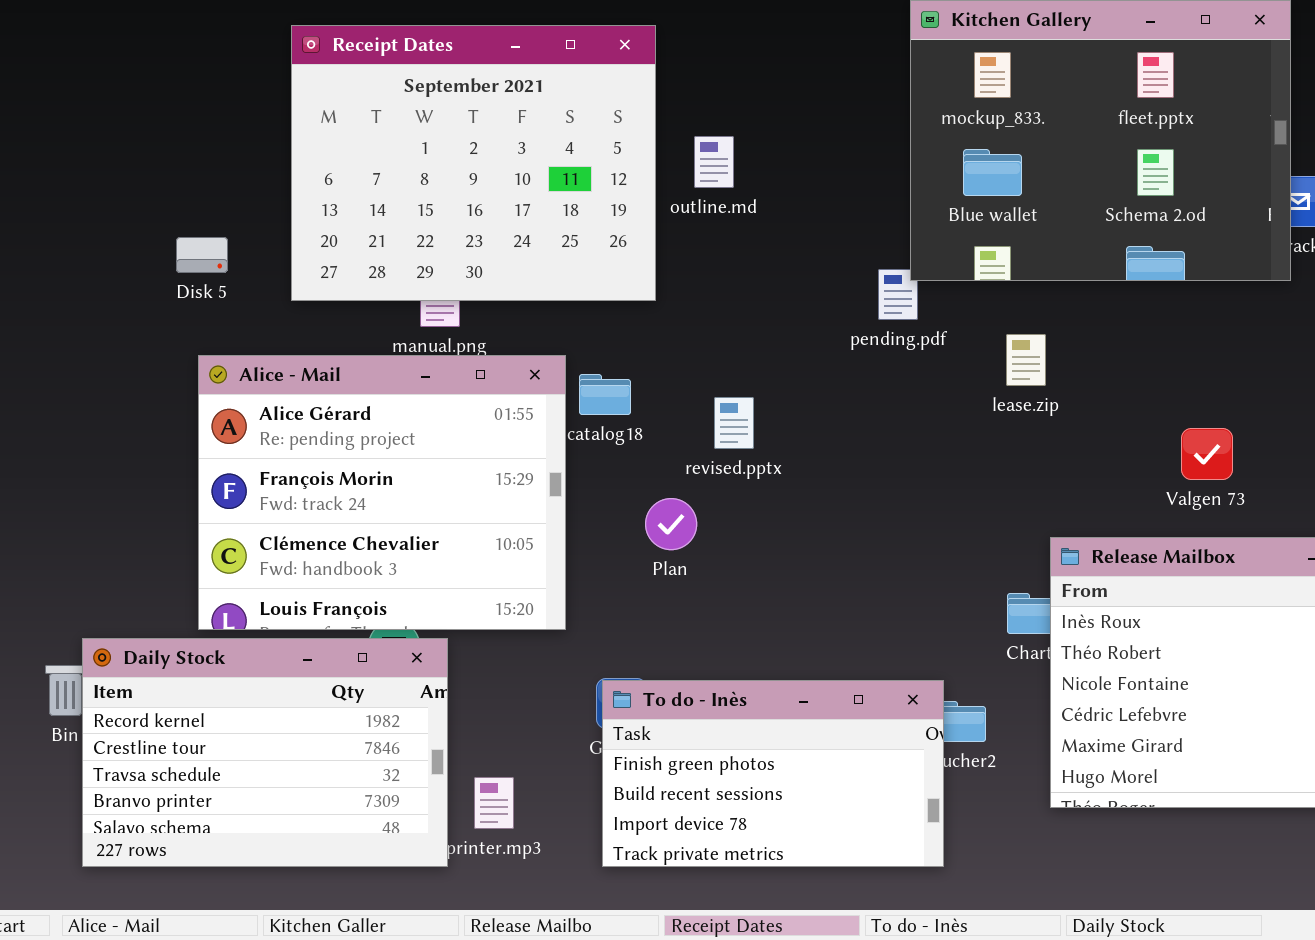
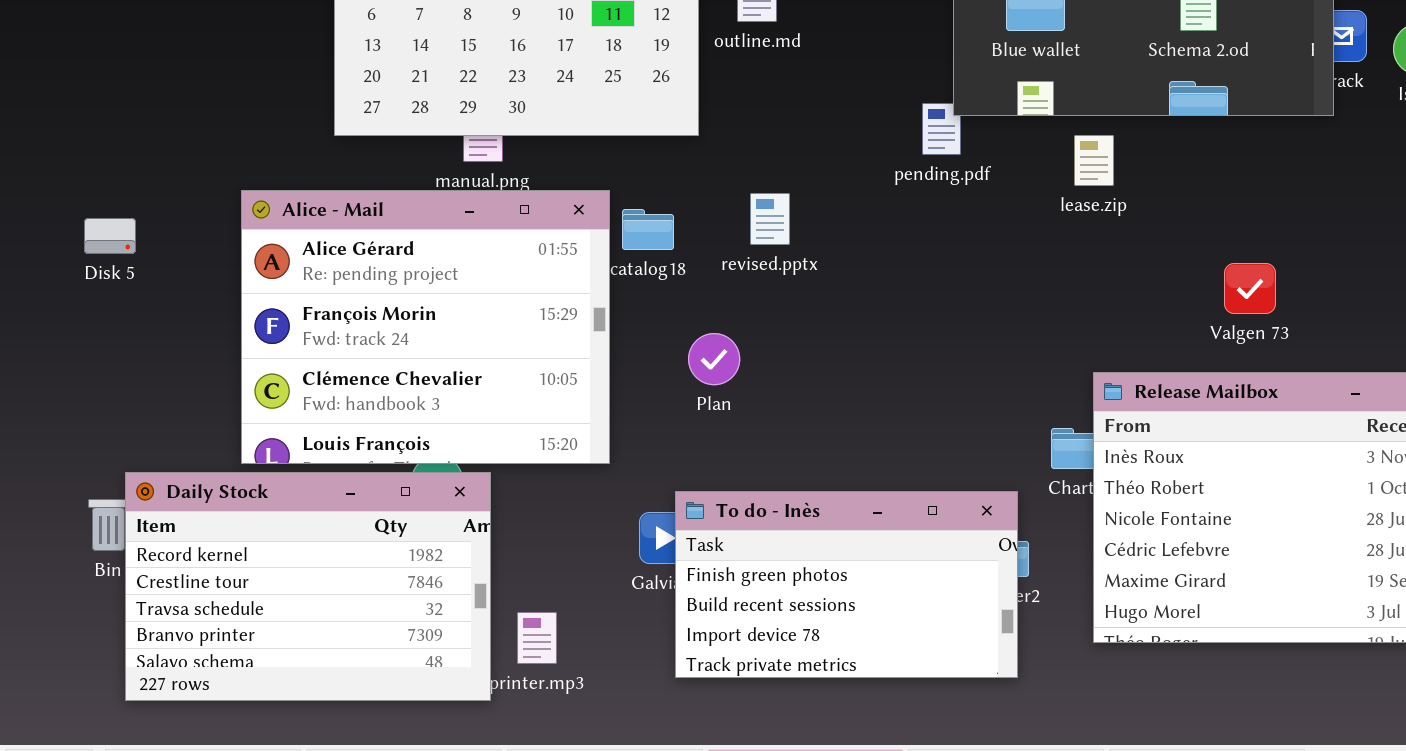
Disk 5: [176,237,228,273] -> [84,218,136,254], moved
lease.zip: [1006,334,1046,386] -> [1074,135,1114,186], moved
revised.pptx: [714,397,754,449] -> [750,193,790,245], moved
To do - Inès: [602,680,944,867] -> [675,491,1018,678], moved

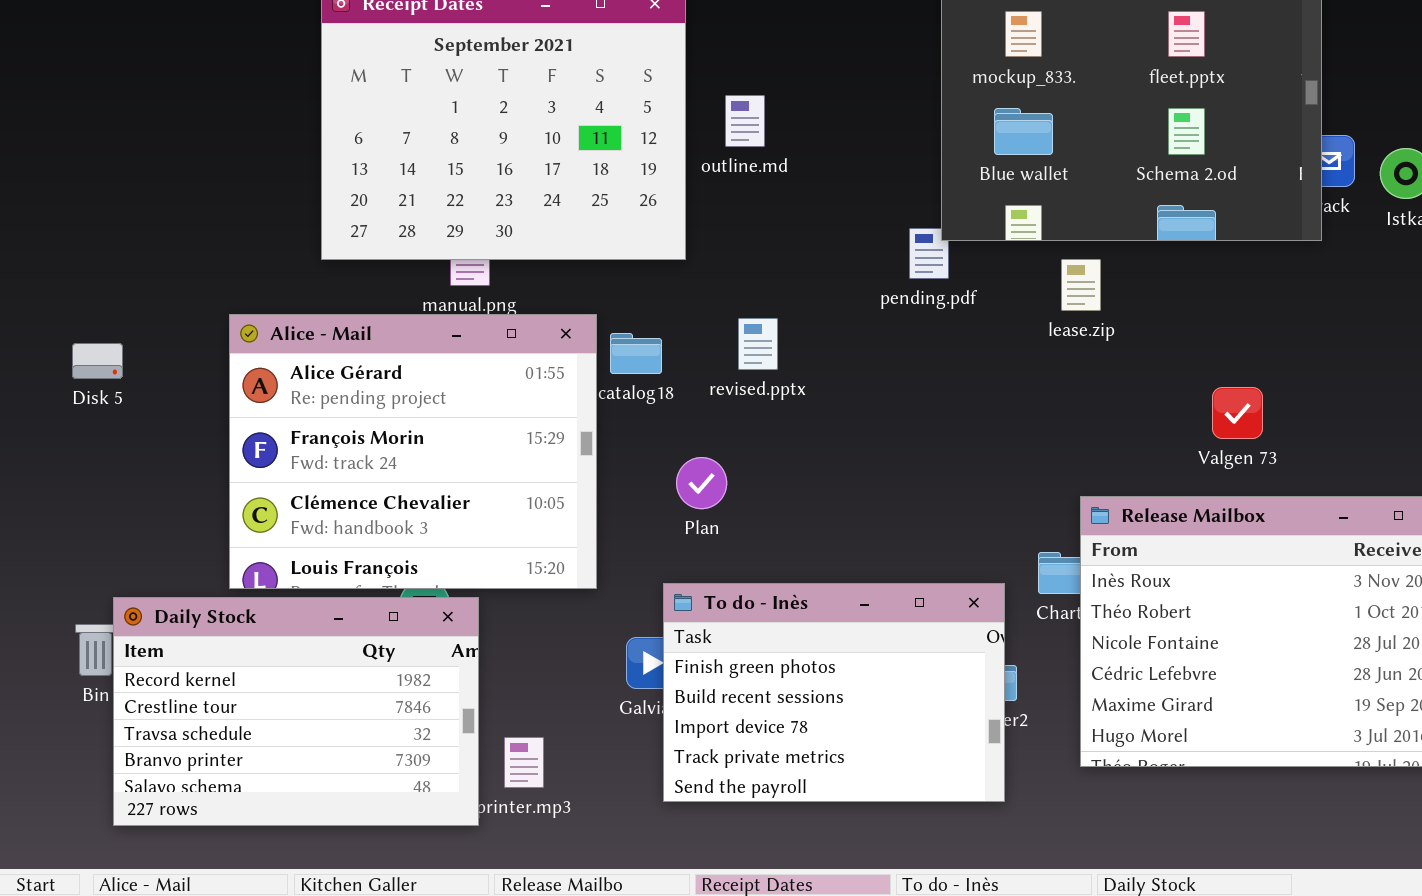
To do - Inès: [675,491,1018,678] -> [663,583,1005,802], resized

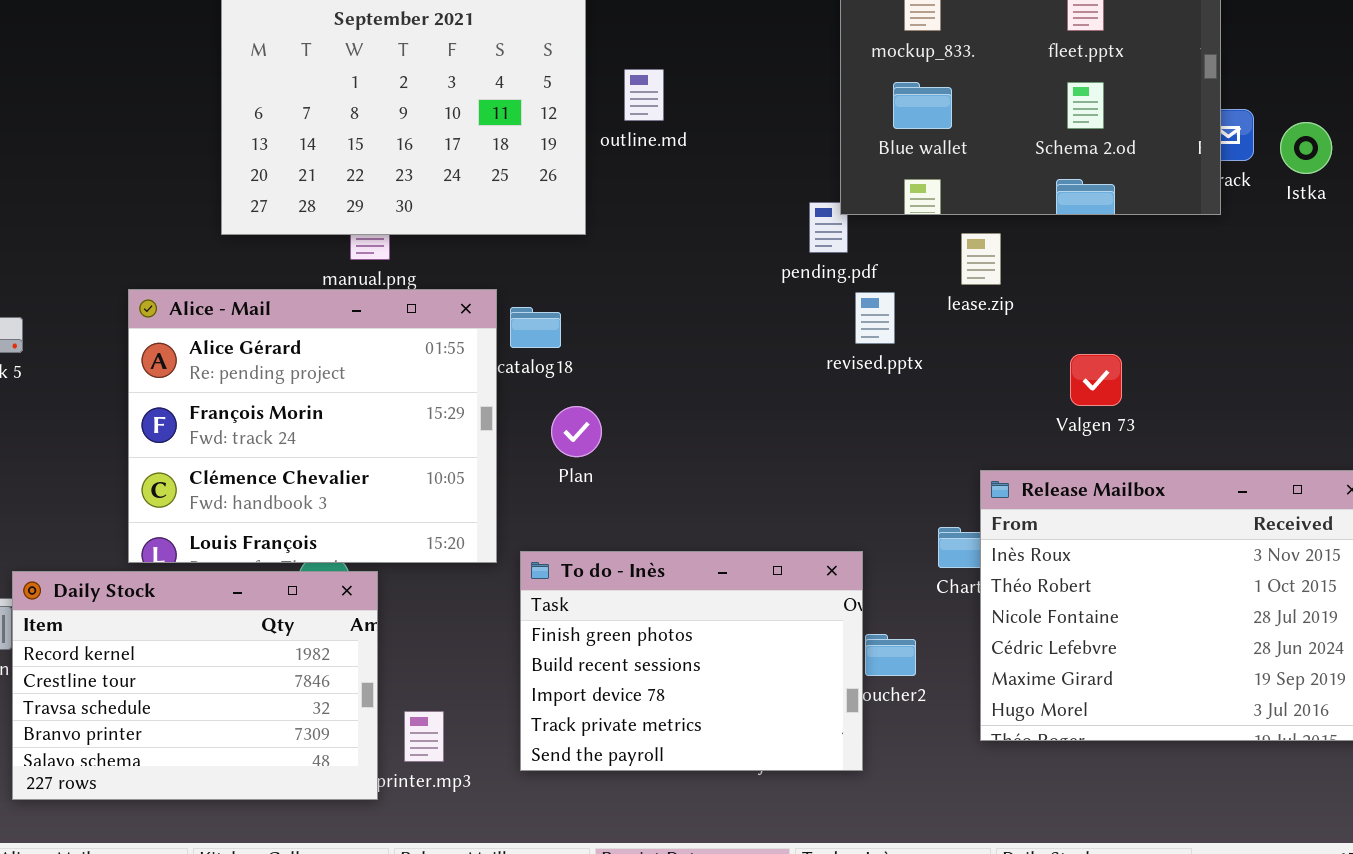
revised.pptx: [738,318,778,370] -> [855,292,895,344], moved
Valgen 73: [1212,387,1263,439] -> [1070,354,1122,406], moved
Plan: [676,457,727,509] -> [551,406,602,457], moved
To do - Inès: [663,583,1005,802] -> [520,551,863,771], moved

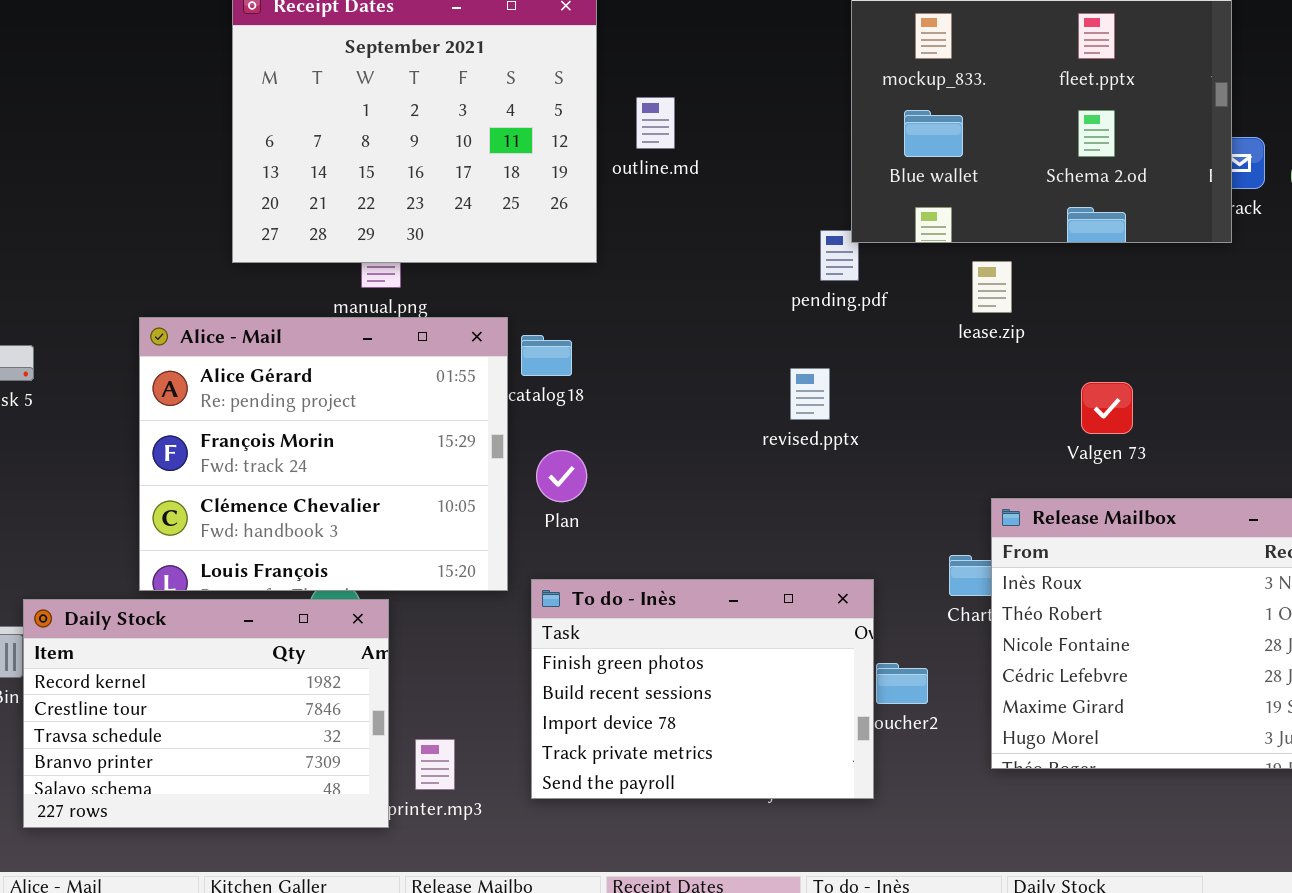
revised.pptx: [855,292,895,344] -> [790,368,830,420], moved
Plan: [551,406,602,457] -> [536,450,587,502], moved

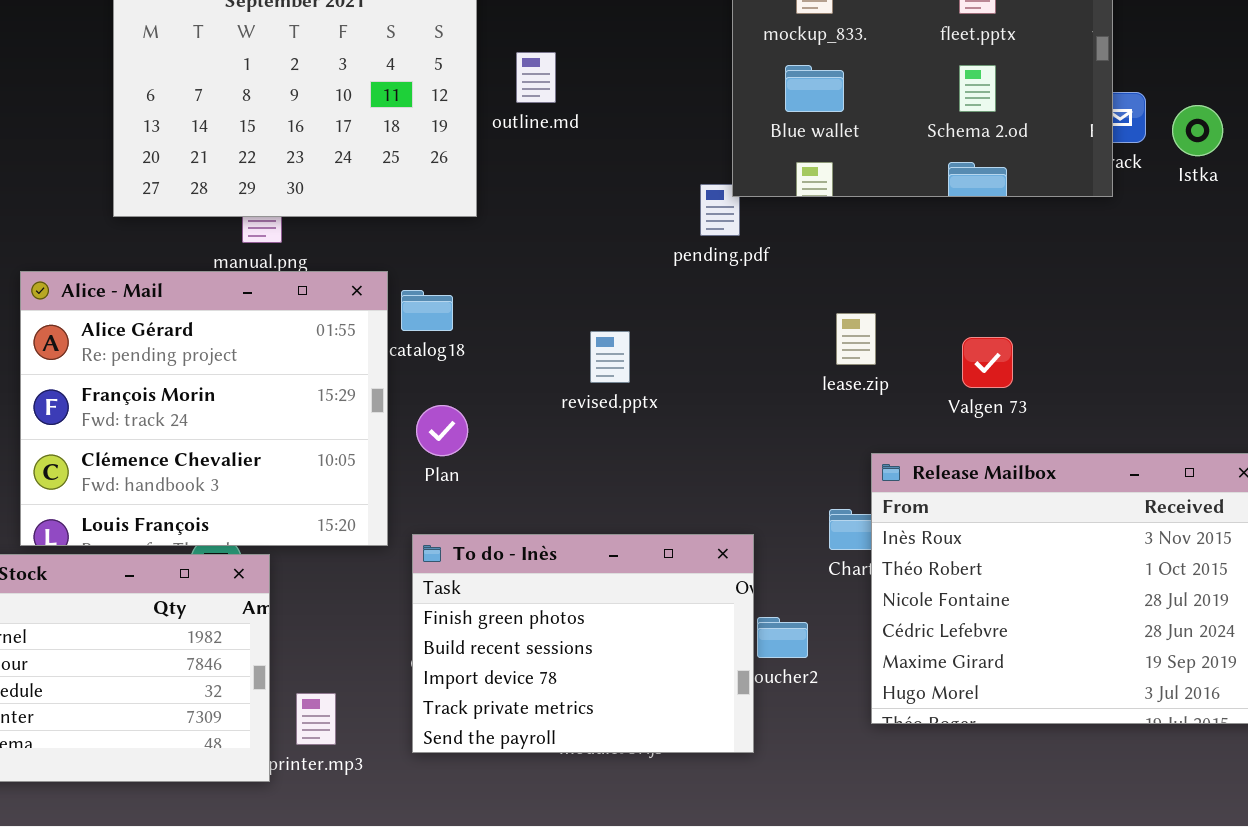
lease.zip: [972,261,1012,313] -> [836,313,876,365], moved
revised.pptx: [790,368,830,420] -> [590,331,630,383], moved

